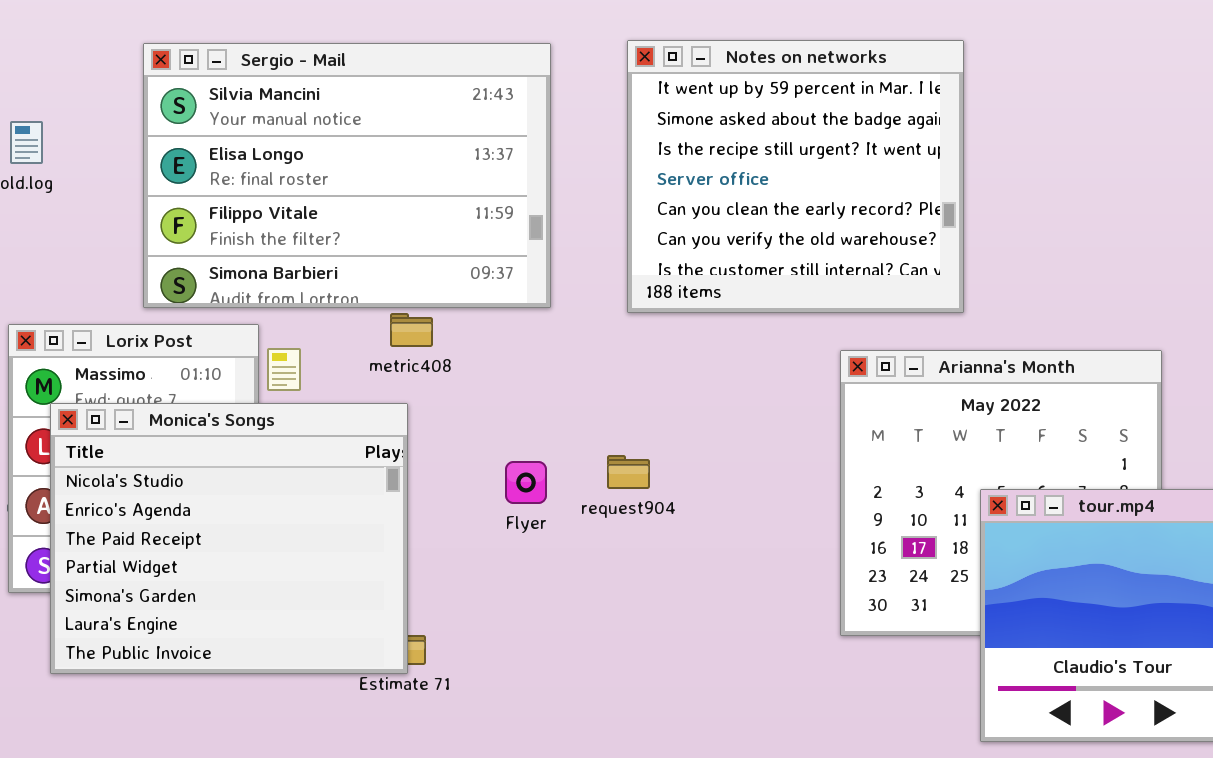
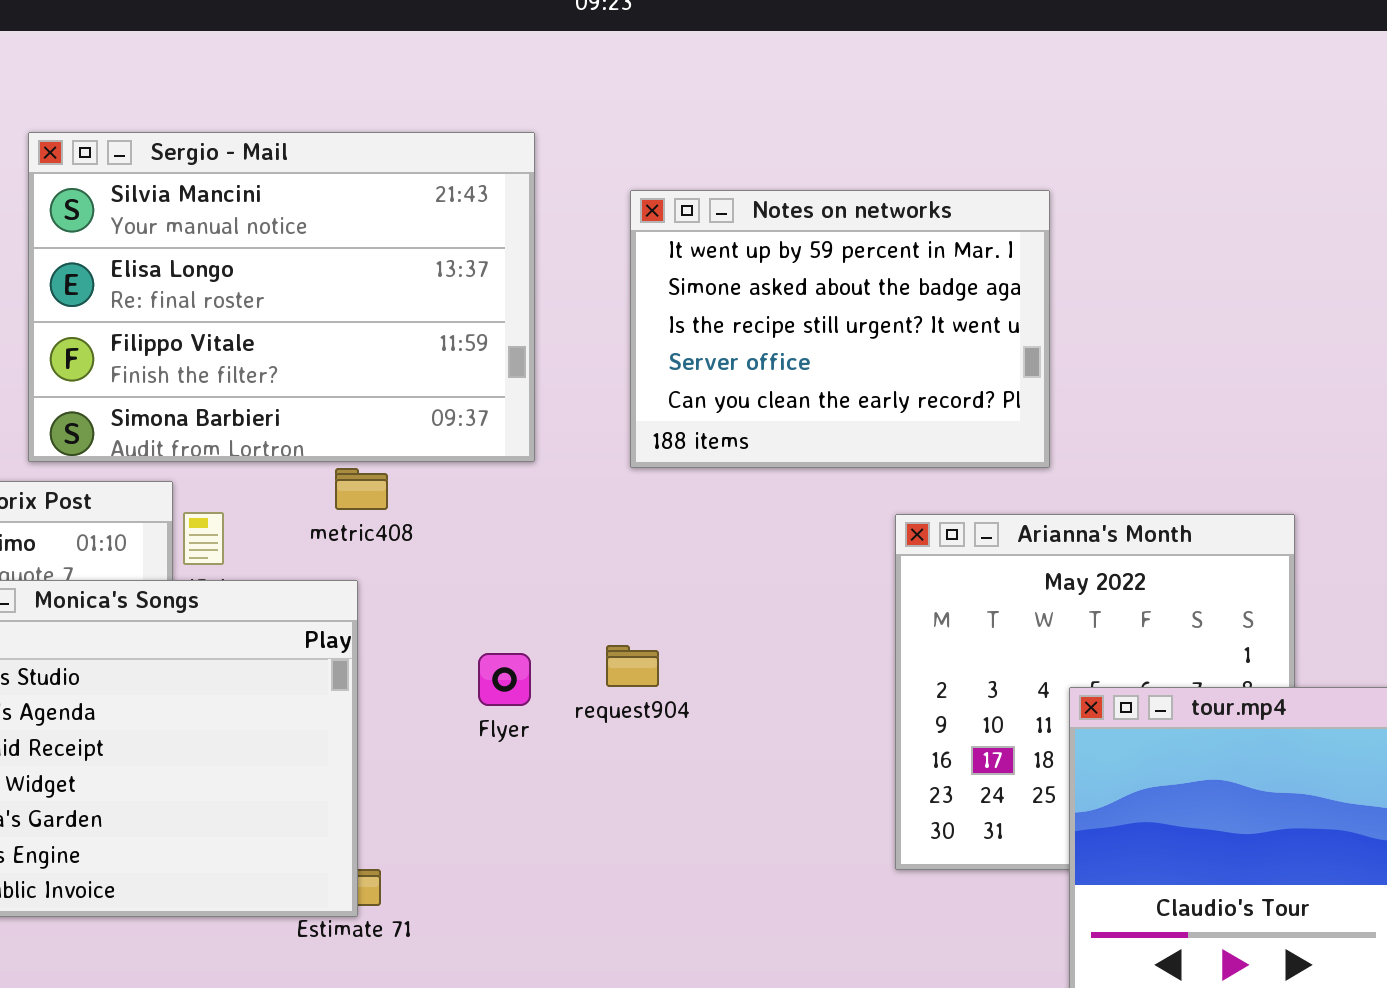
Notes on networks: [627,40,964,313] -> [630,190,1050,468], resized

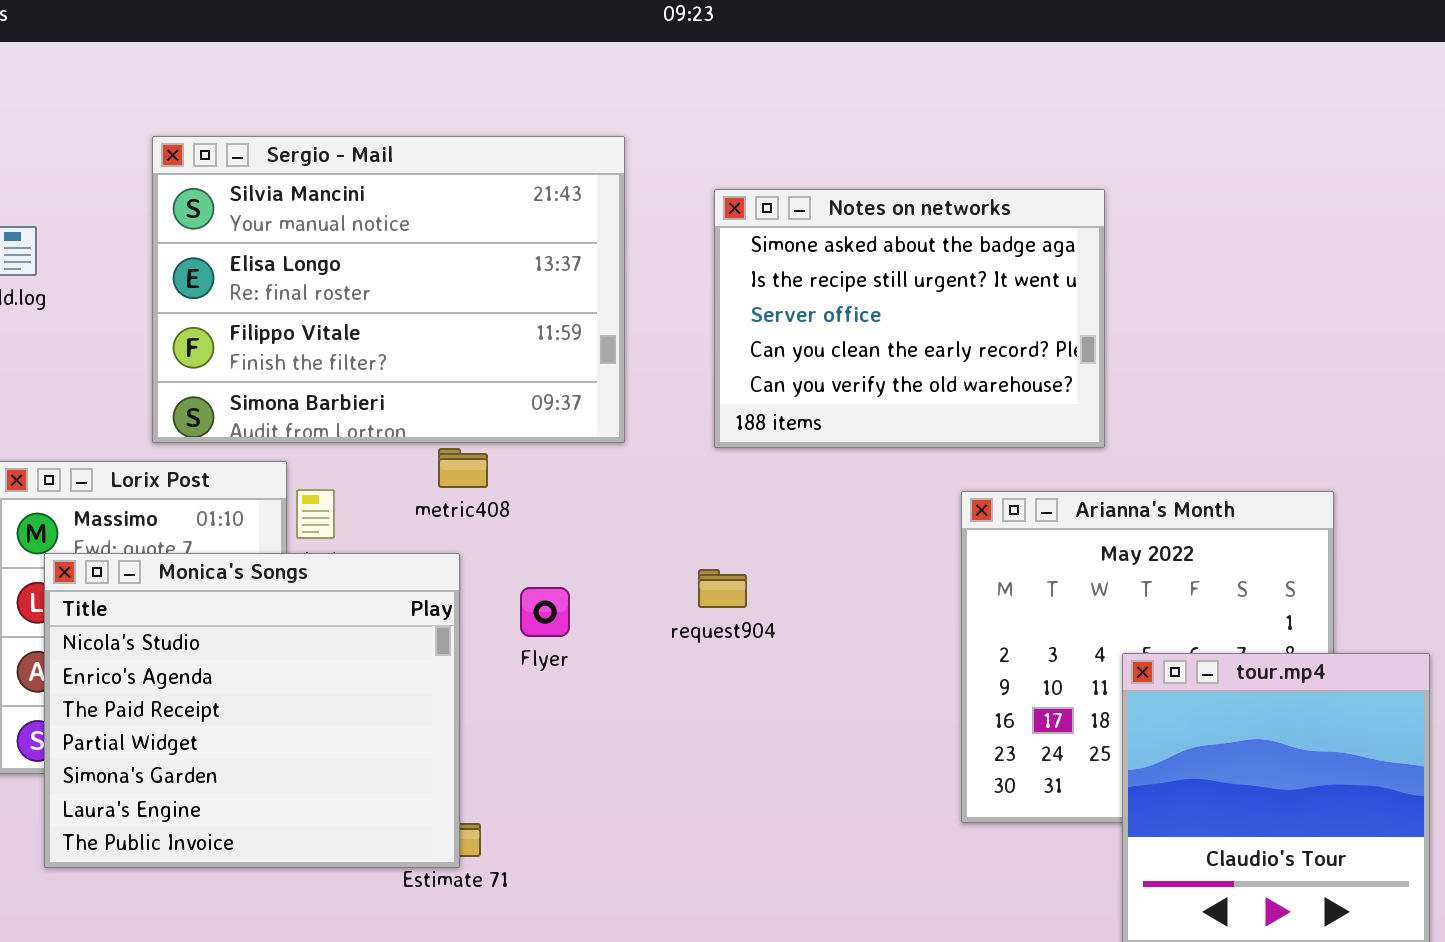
Notes on networks: [630,190,1050,468] -> [714,189,1105,448], scrolled down 1 row
request904: [606,645,659,687] -> [698,569,747,608], moved
Flyer: [478,653,531,706] -> [520,587,570,637], moved

